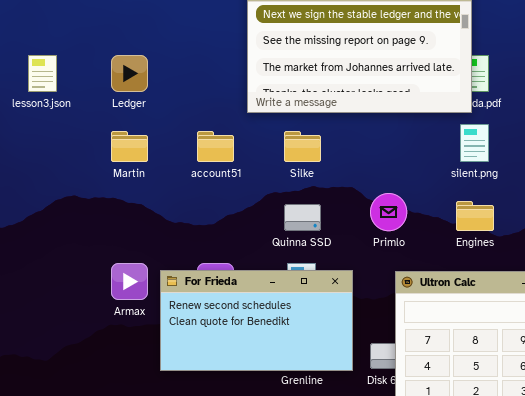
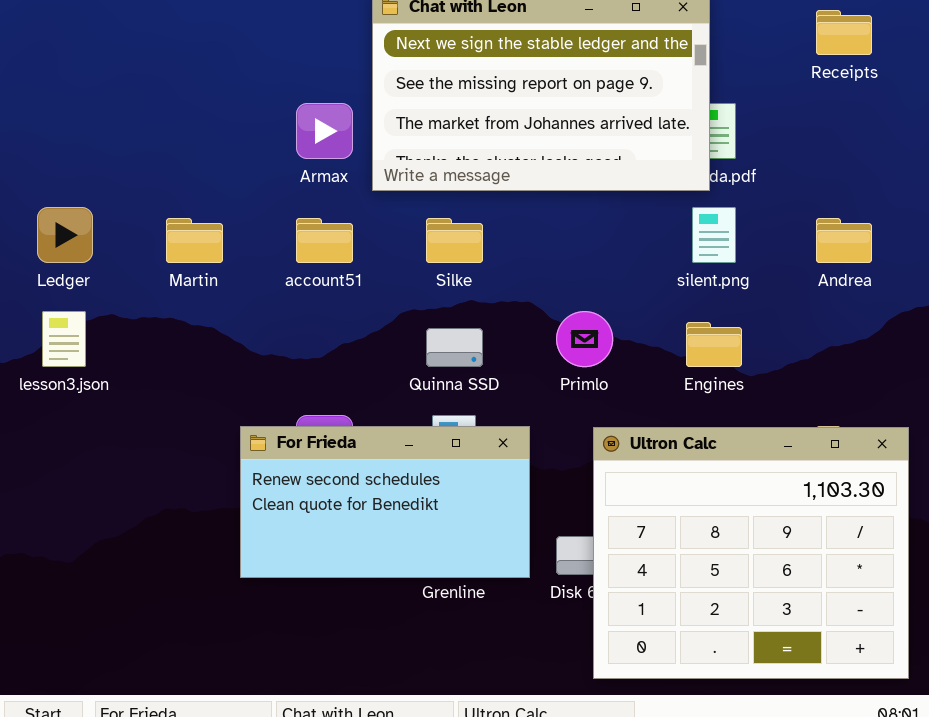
lesson3.json: [28,55,57,92] -> [42,311,86,367], moved
Ledger: [111,55,148,92] -> [37,207,93,263], moved
Armax: [111,263,148,300] -> [296,103,353,159], moved

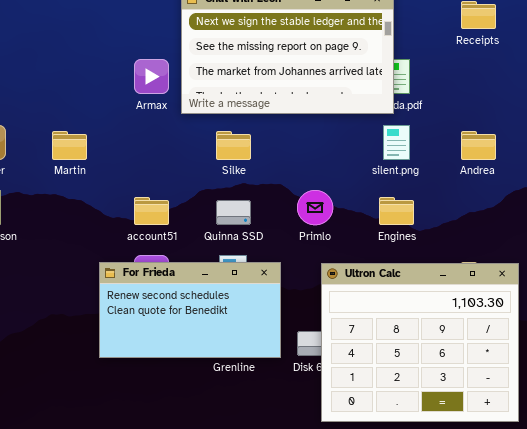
account51: [296,218,353,263] -> [134,197,169,225], moved

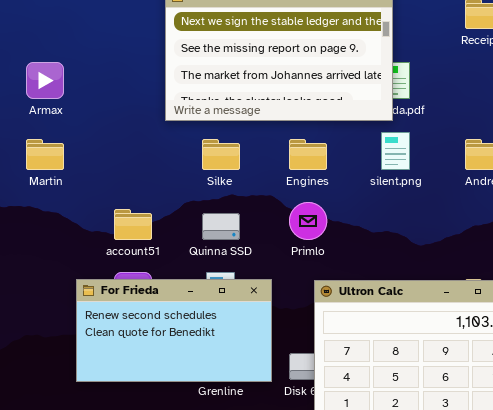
Armax: [134,59,169,94] -> [26,62,64,99], moved
Engines: [379,197,414,225] -> [289,139,327,170], moved

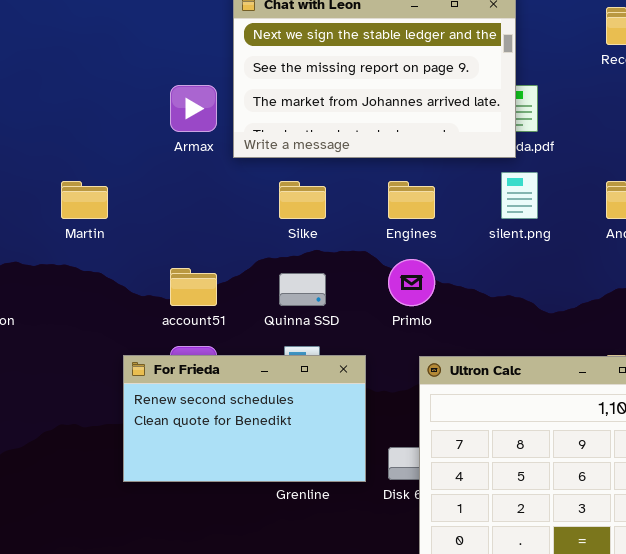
Armax: [26,62,64,99] -> [170,85,217,132], moved

